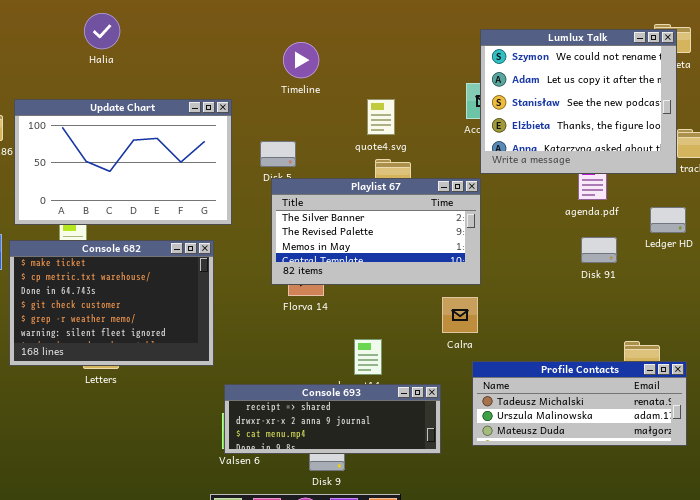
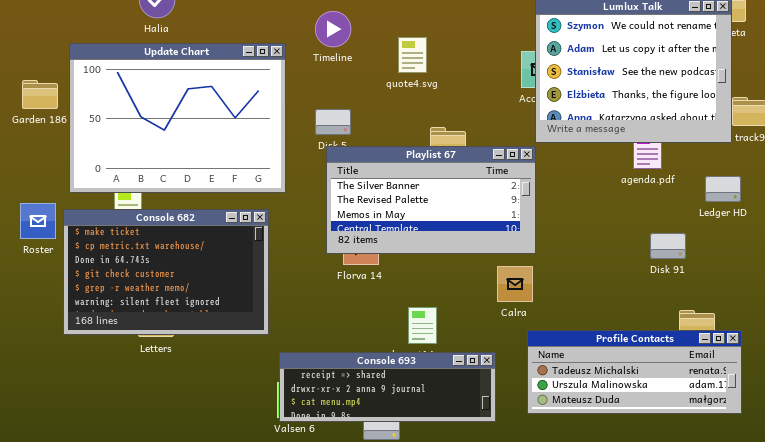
Timeline: [283,42,319,78] -> [315,11,351,47], moved
Update Chart: [14,99,232,225] -> [69,43,286,193], resized
quote4.svg: [367,99,395,135] -> [398,37,427,73], moved
Disk 91: [581,237,617,263] -> [650,233,686,259], moved

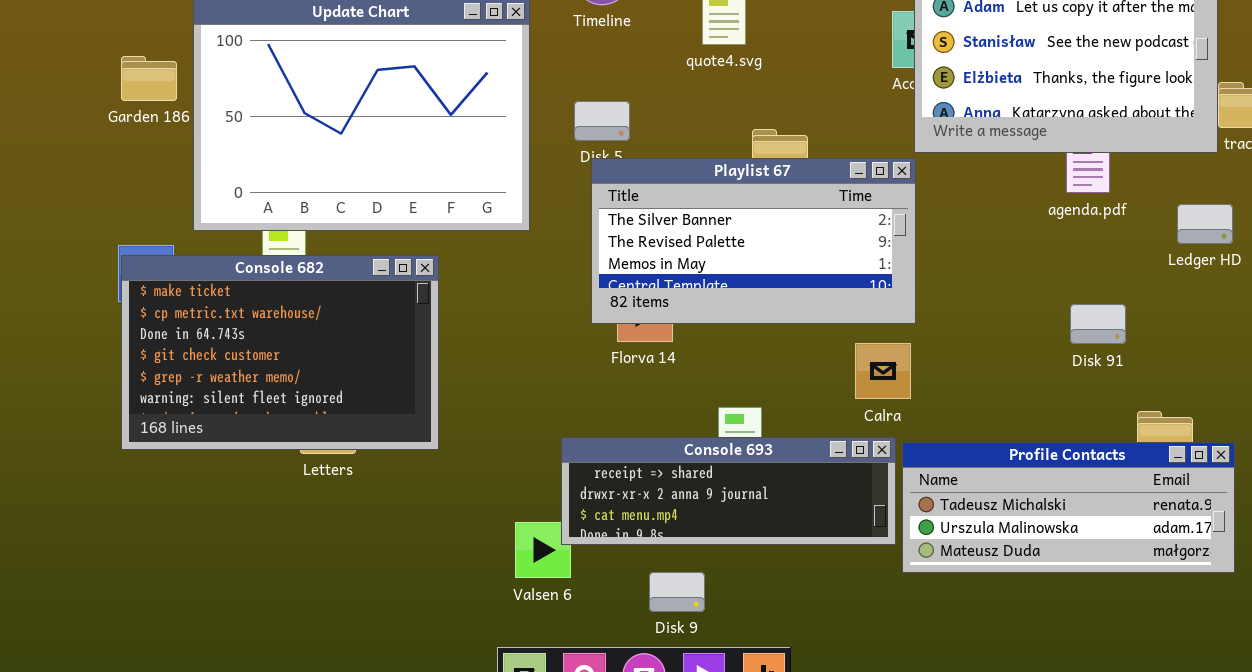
Console 682: [63,209,269,335] -> [121,255,439,450], moved
Disk 91: [650,233,686,259] -> [1070,304,1126,344], moved
Console 693: [279,352,496,422] -> [561,437,896,545], moved

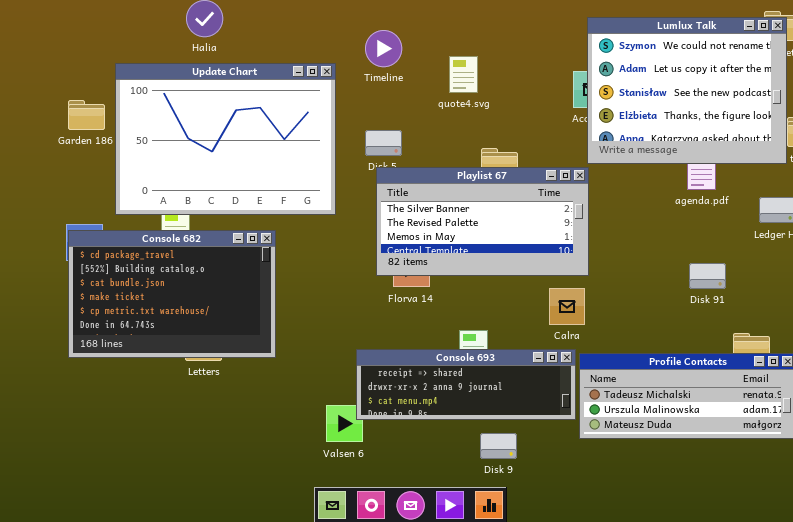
Console 682: [121,255,439,450] -> [68,230,276,358], scrolled up 3 rows
Disk 9: [649,572,705,612] -> [480,433,517,459], moved

